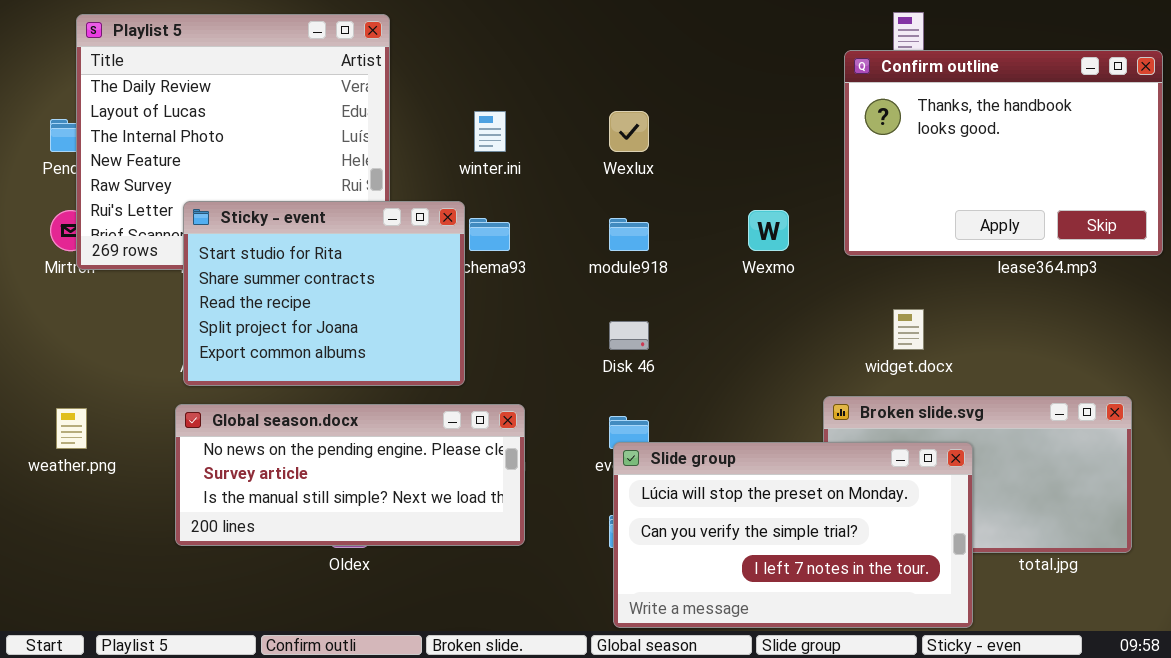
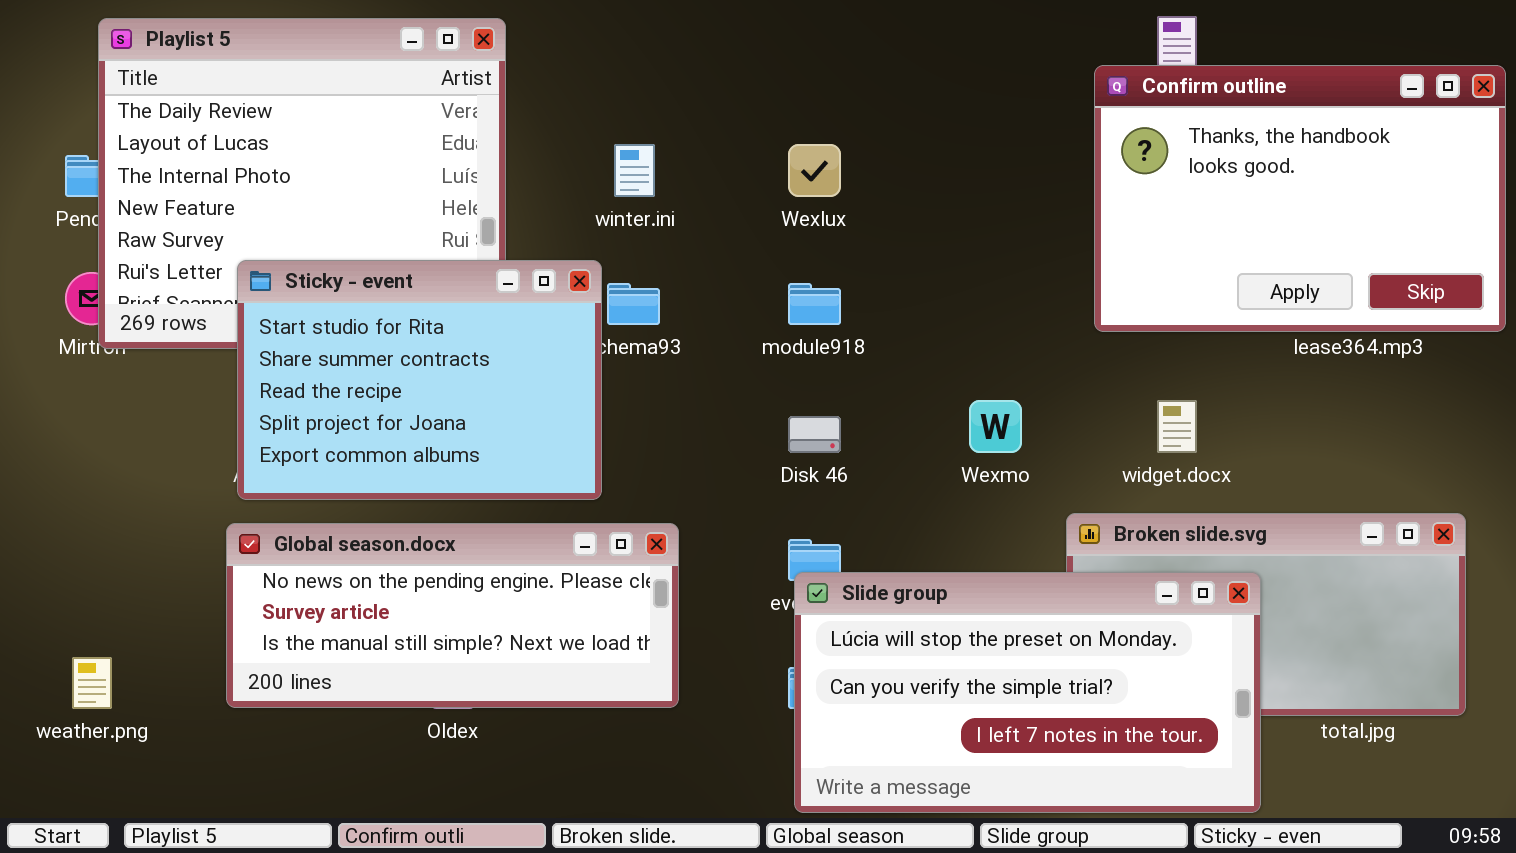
Wexmo: [748,210,789,251] -> [969,400,1022,453], moved
weather.png: [56,408,87,449] -> [72,657,112,709], moved

